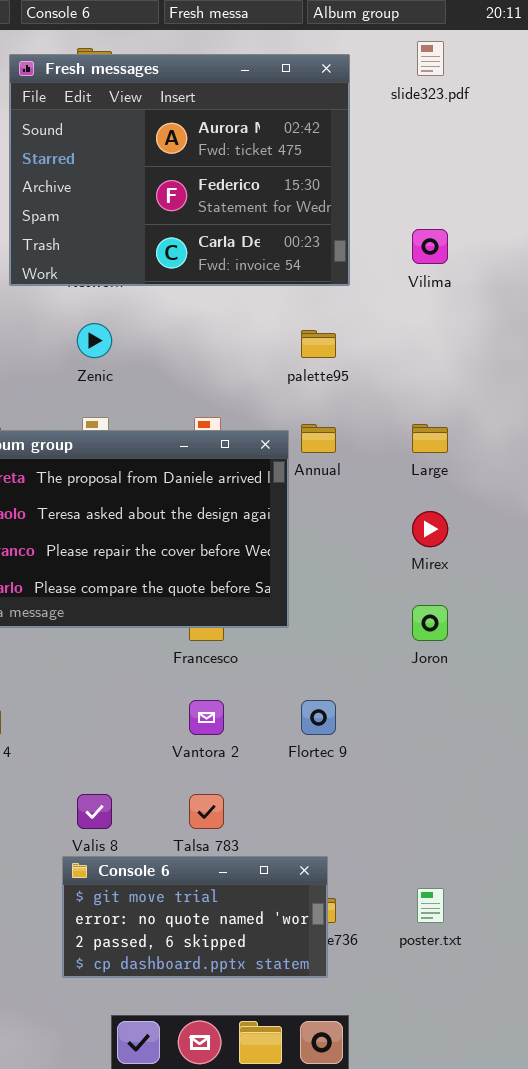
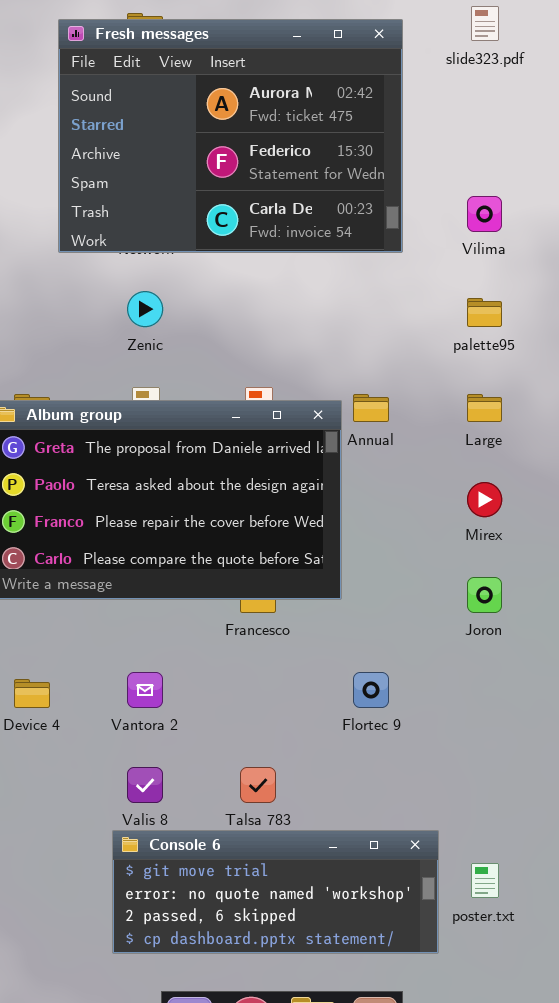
palette95: [301,330,336,358] -> [467,298,502,327], moved
Vantora 2: [189,700,224,735] -> [127,672,163,708], moved
Console 6: [62,856,328,978] -> [112,830,439,954], resized

